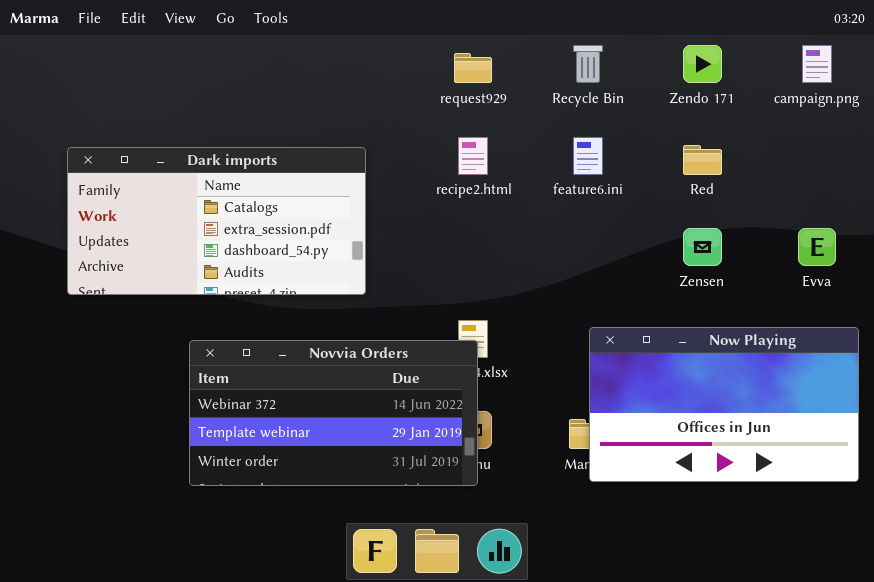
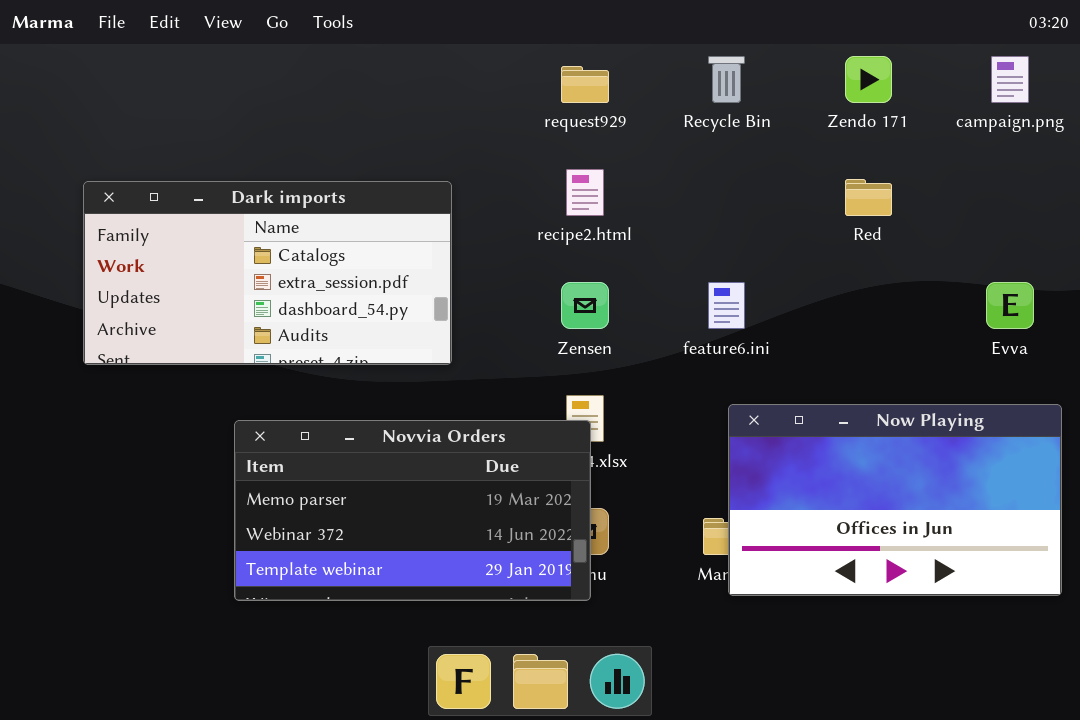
feature6.ini: [573,137,603,175] -> [708,282,745,329], moved
Zensen: [683,228,722,266] -> [561,282,609,329], moved
Novvia Orders: [189,340,478,486] -> [234,420,591,601], scrolled up 1 row

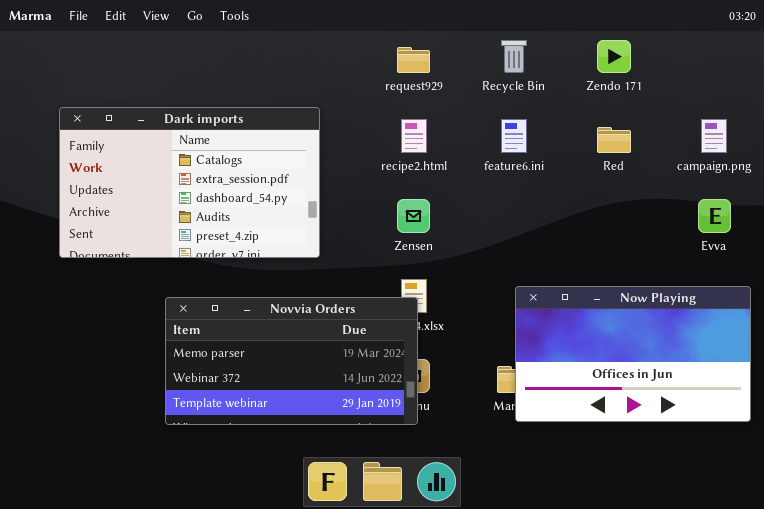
campaign.png: [991,56,1029,103] -> [701,119,727,153], moved
Dark imports: [83,181,452,365] -> [59,107,320,258], resized
feature6.ini: [708,282,745,329] -> [501,119,527,153], moved

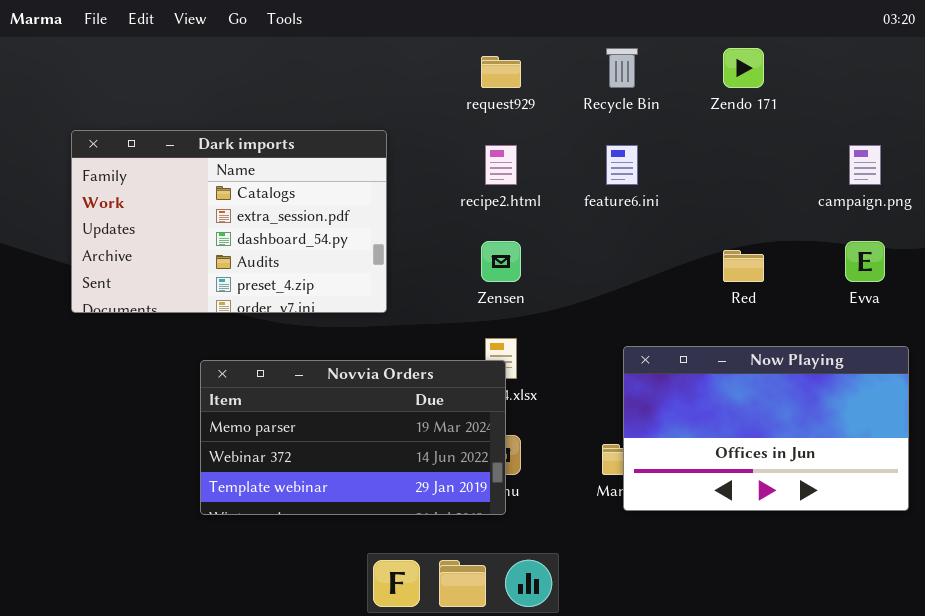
Red: [597,127,631,153] -> [723,250,764,282], moved

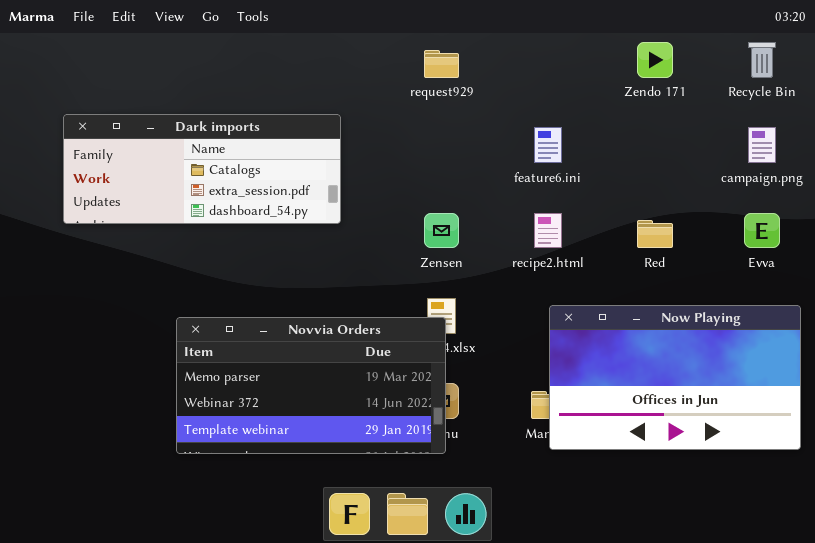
Recycle Bin: [606,48,638,88] -> [748,42,776,78], moved
Dark imports: [71,130,387,313] -> [63,114,341,224], resized
recipe2.html: [485,145,517,185] -> [534,213,562,248], moved

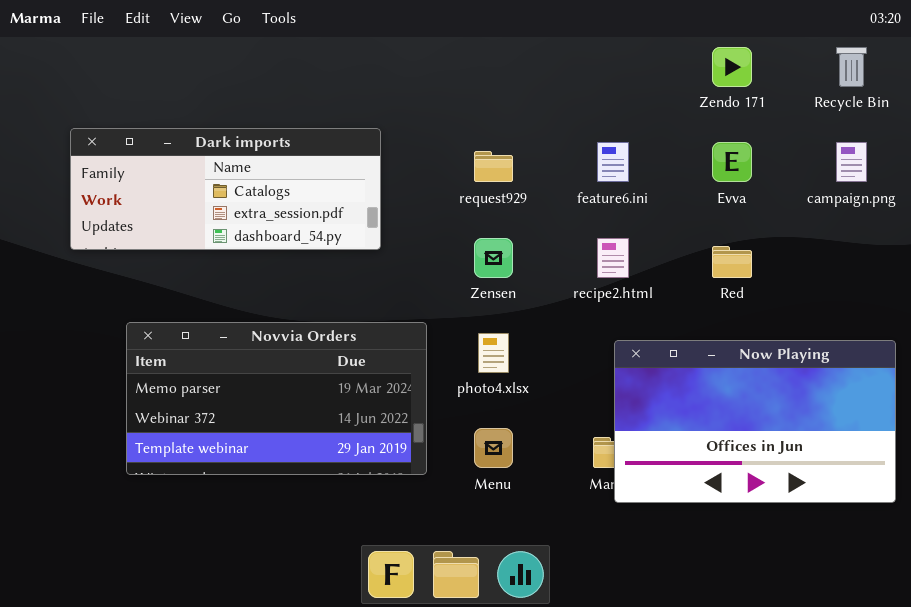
request929: [424,50,459,78] -> [474,151,513,182], moved
Evva: [744,213,780,248] -> [712,142,752,182], moved
Novvia Orders: [176,317,446,454] -> [126,322,427,475], moved

